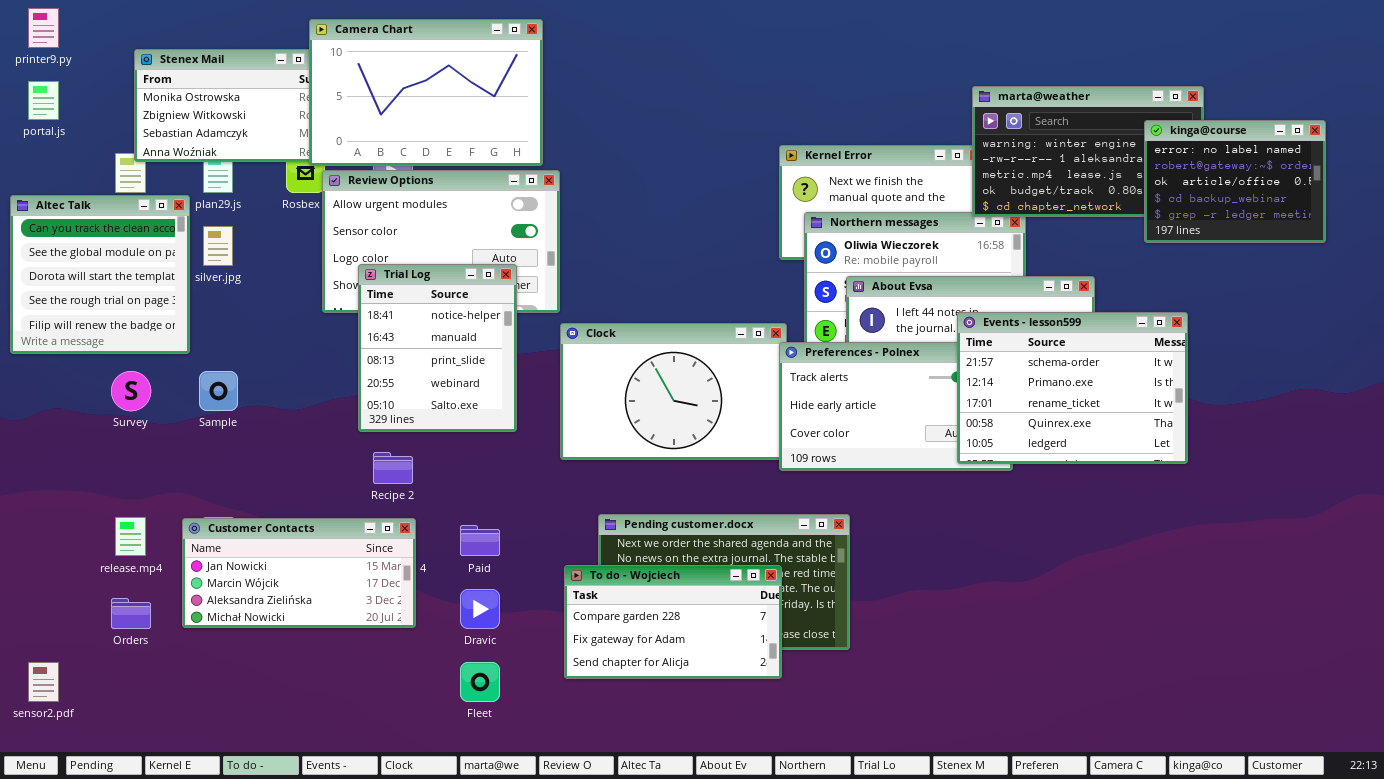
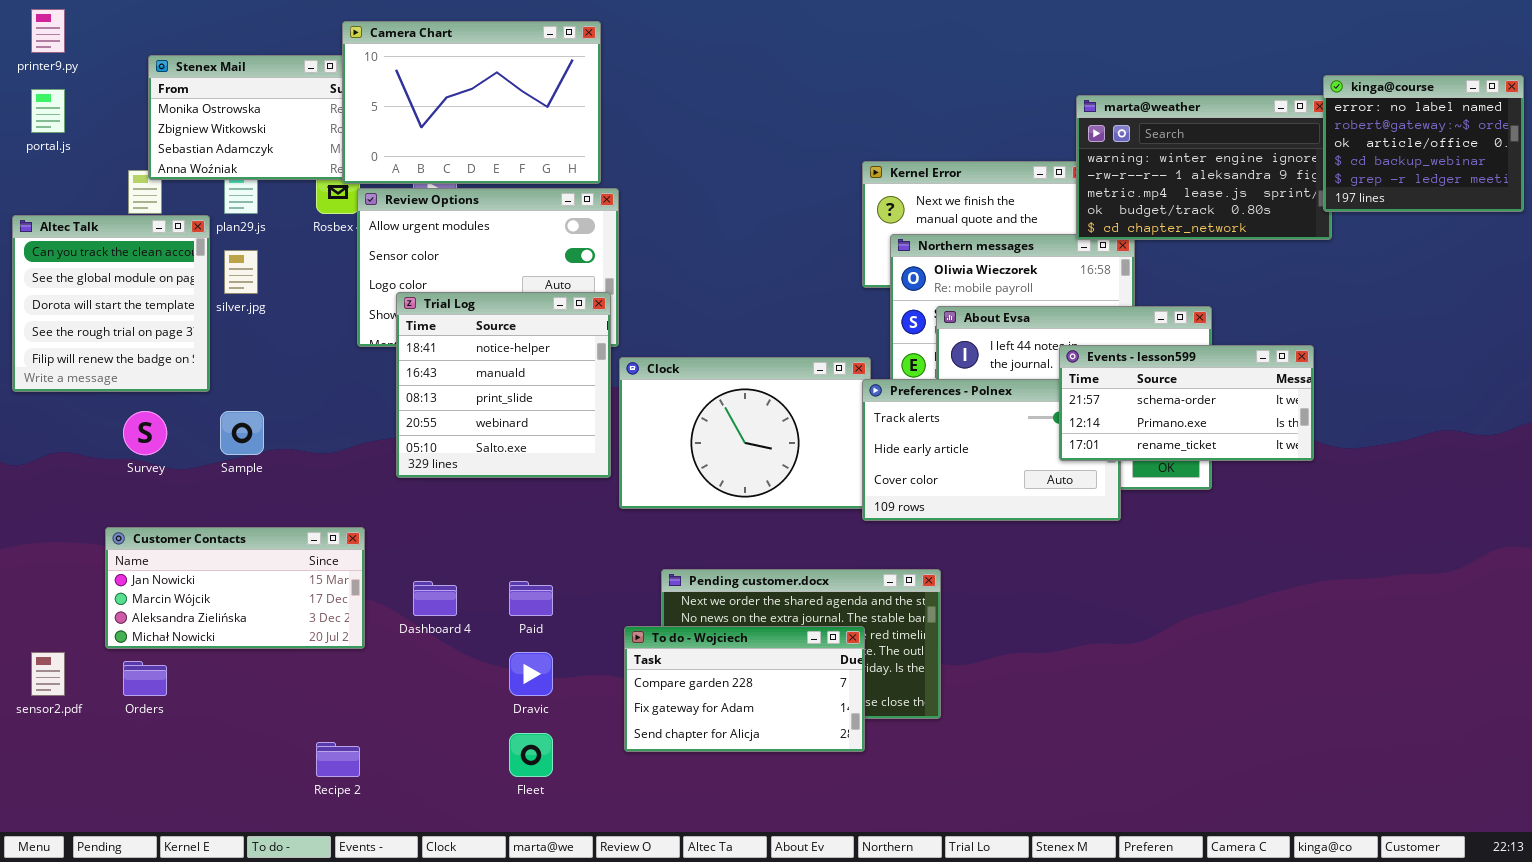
kinga@course: [1144,120,1326,243] -> [1323,75,1524,212], moved
Trial Log: [358,264,517,432] -> [396,292,611,478], resized
Events - lesson599: [957,312,1188,464] -> [1059,345,1314,461], resized
Recipe 2: [373,452,413,484] -> [316,742,360,777], moved
Customer Contacts: [182,518,416,628] -> [105,527,365,649], moved
sensor2.pdf: [28,662,59,702] -> [31,652,65,696], moved

